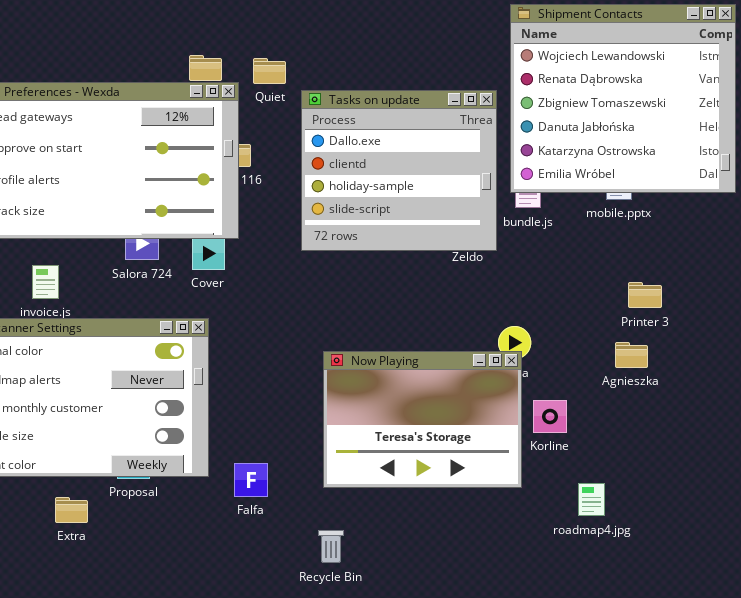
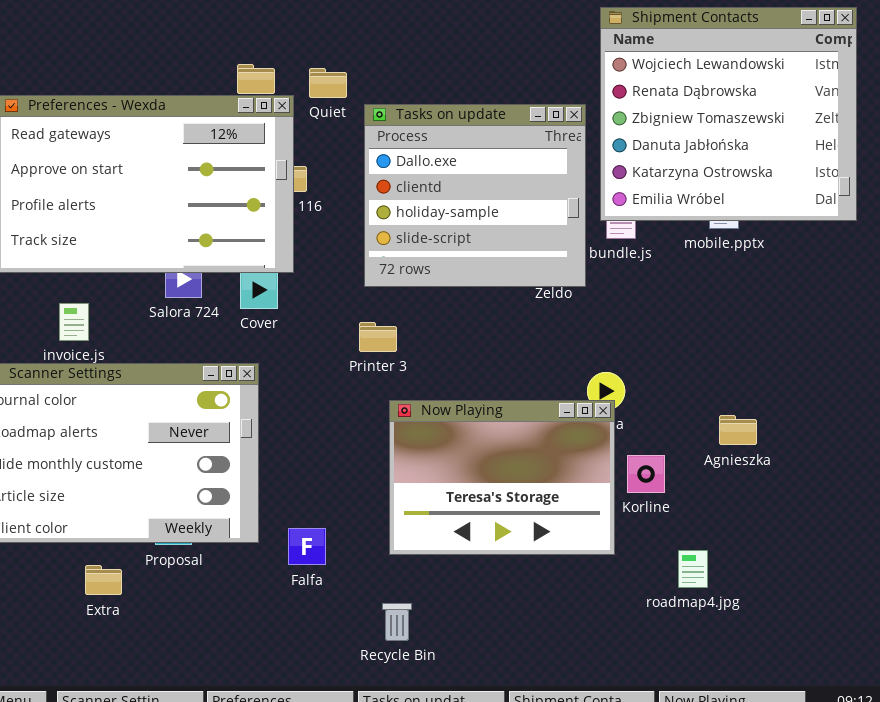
Printer 3: [628,282,662,308] -> [359,322,397,352], moved
Agnieszka: [615,342,648,368] -> [719,415,757,445], moved

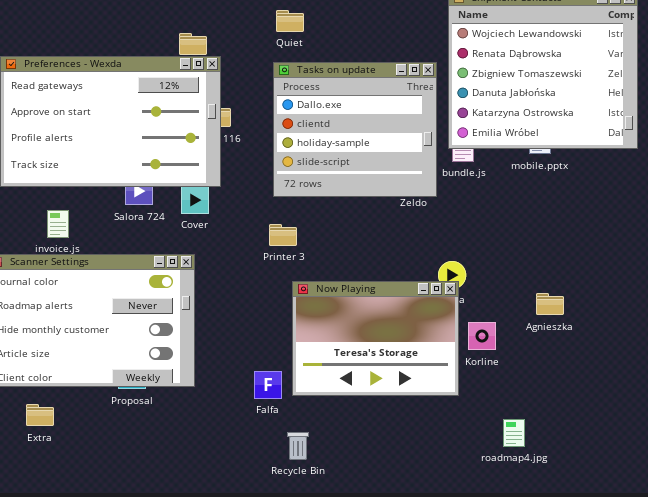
Quiet: [309,68,347,98] -> [276,10,304,32], moved
Falfa: [288,528,326,565] -> [254,371,282,399], moved
roadmap4.jpg: [678,550,708,588] -> [503,419,525,447], moved
Extra: [85,565,122,595] -> [26,404,54,426], moved

